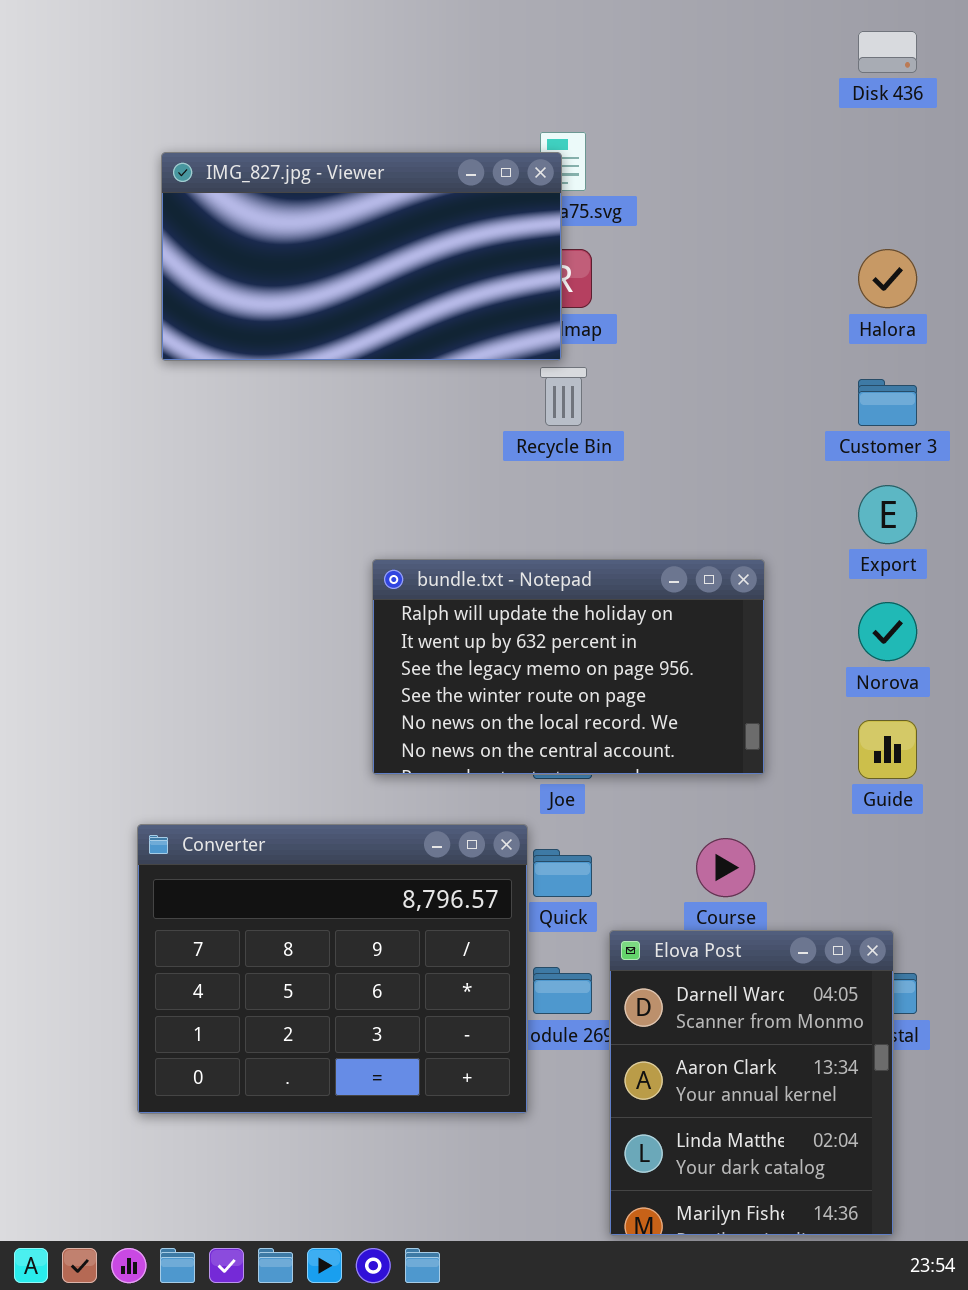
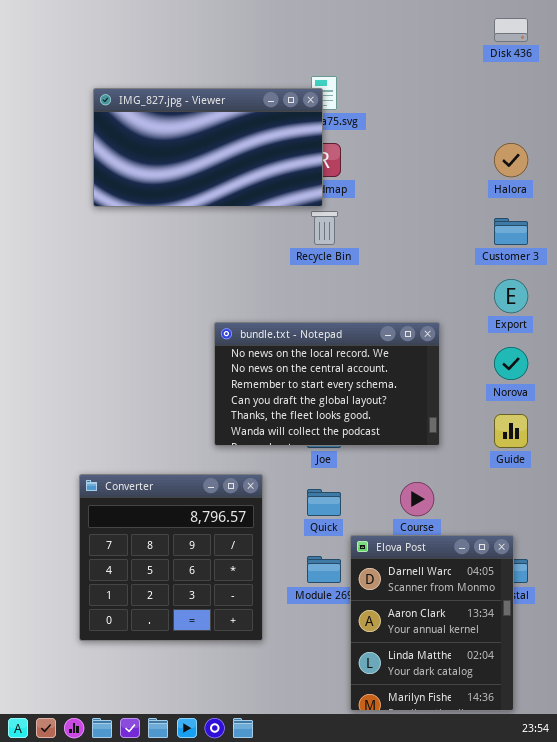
bundle.txt - Notepad: [372,559,765,775] -> [214,322,440,446], scrolled down 4 rows
Converter: [137,824,528,1114] -> [79,474,263,641], resized

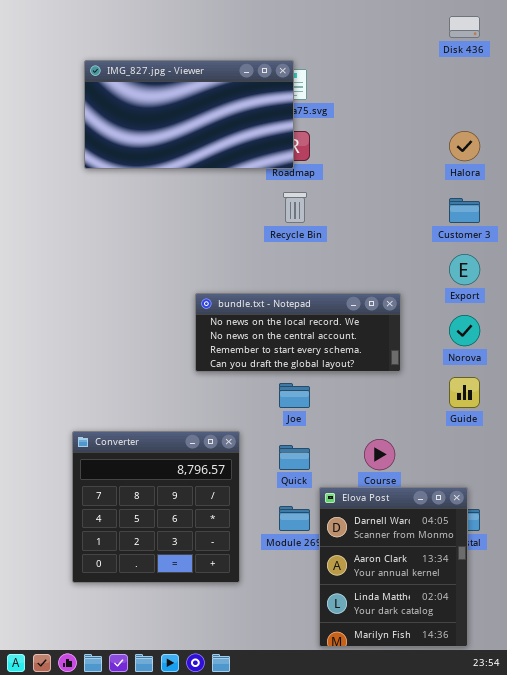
IMG_827.jpg - Viewer: [93,88,323,207] -> [84,60,294,169], moved
bundle.txt - Notepad: [214,322,440,446] -> [195,293,401,372], resized

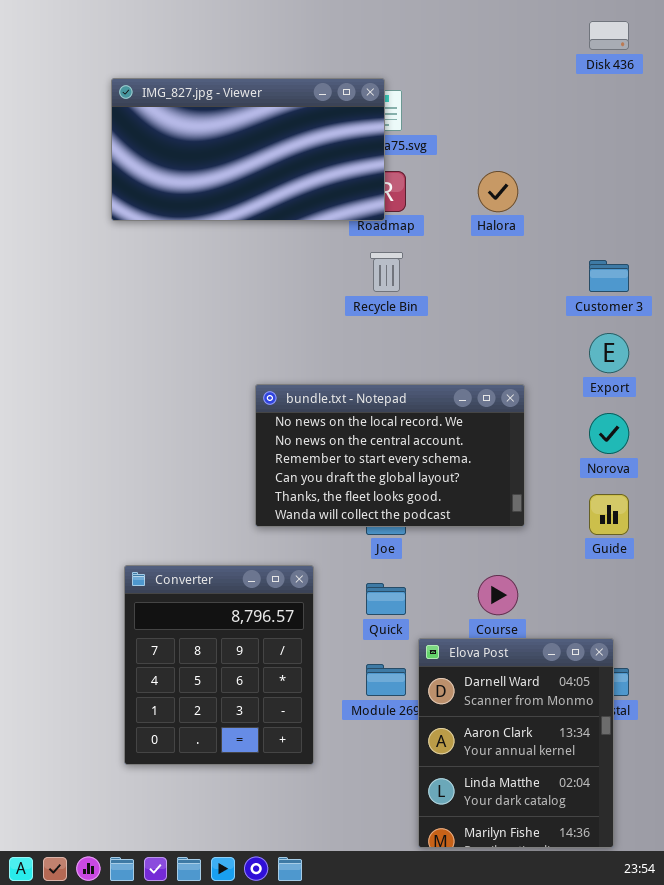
Halora: [449,131,480,161] -> [478,171,518,212], moved
bundle.txt - Notepad: [195,293,401,372] -> [255,384,525,527], resized
Converter: [72,431,240,583] -> [124,565,314,765], resized

